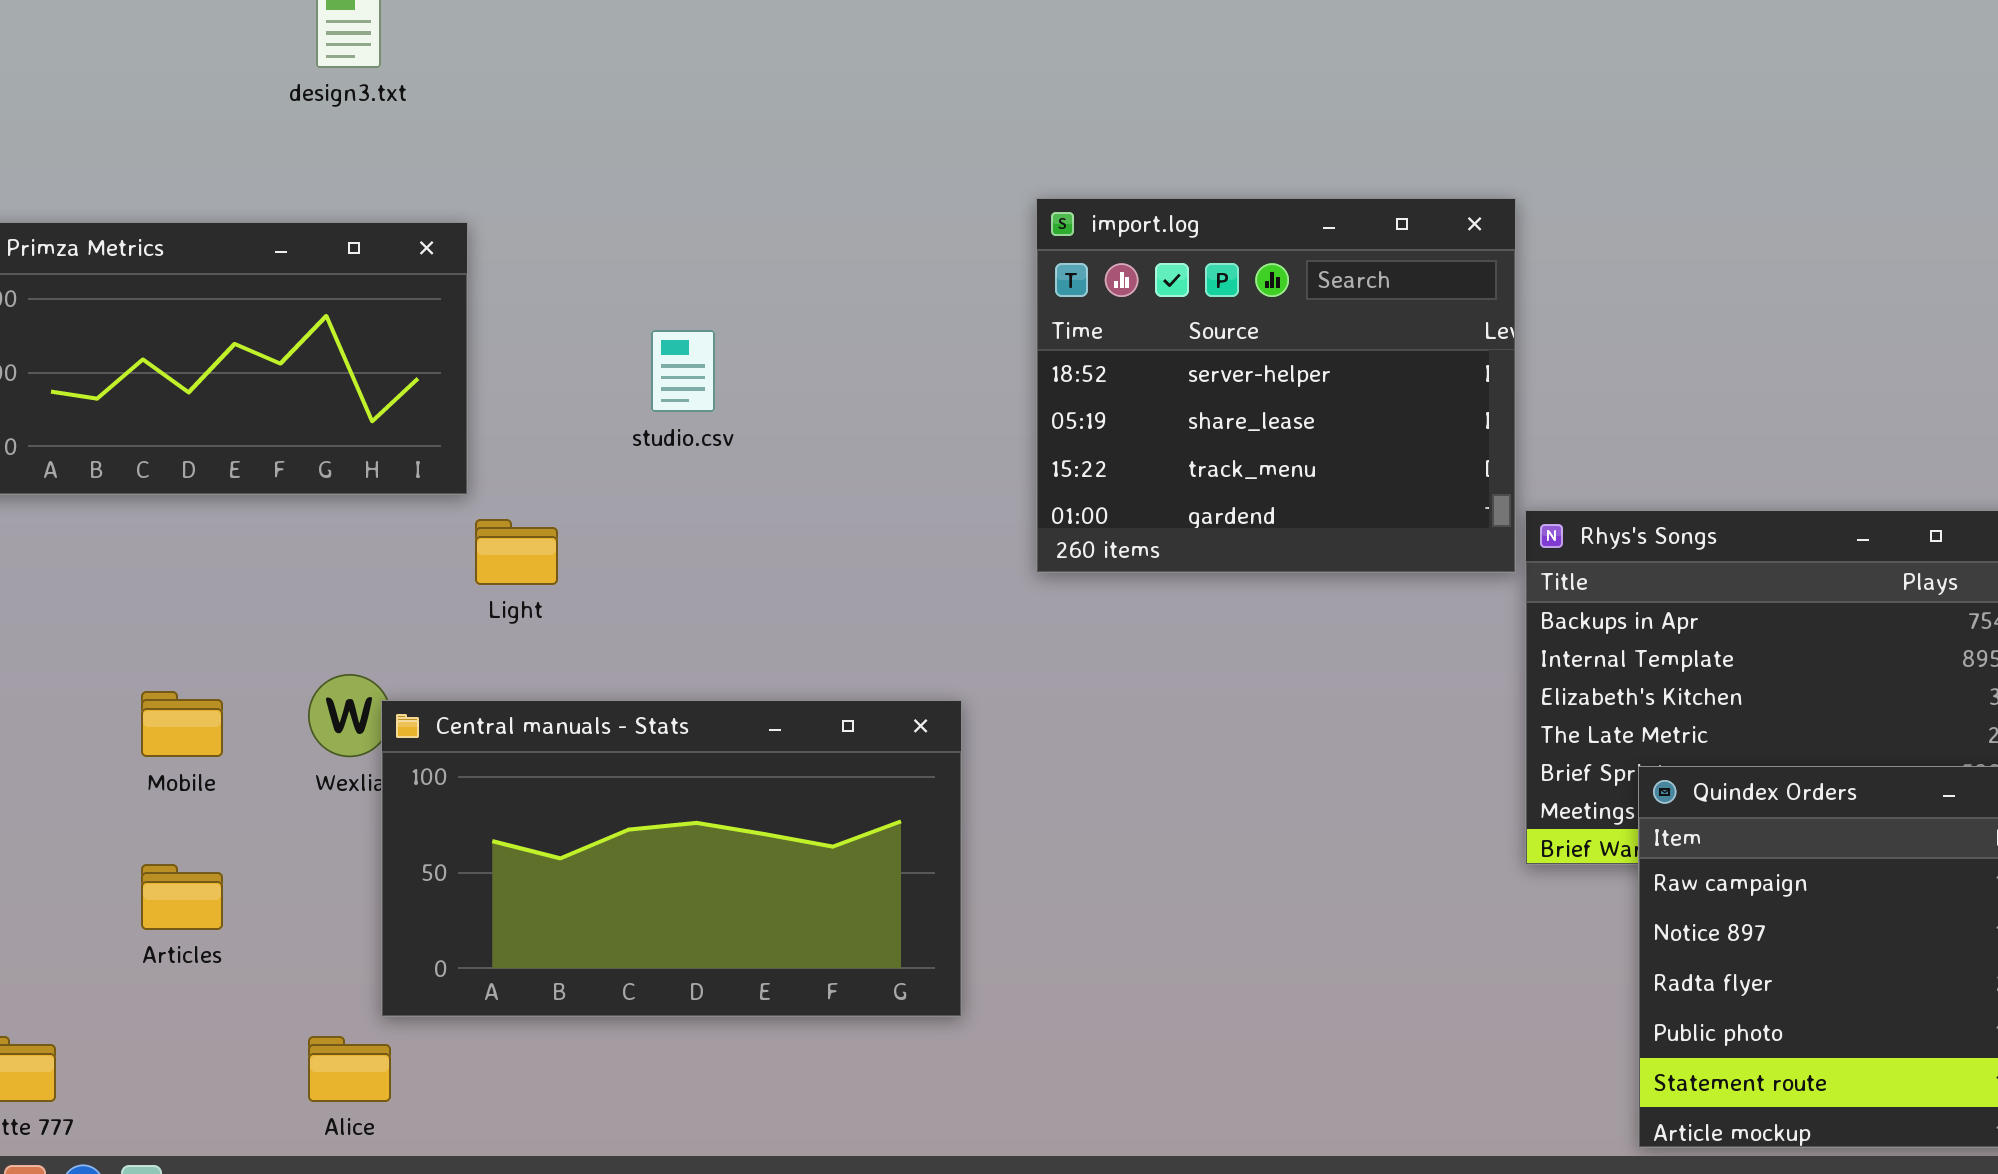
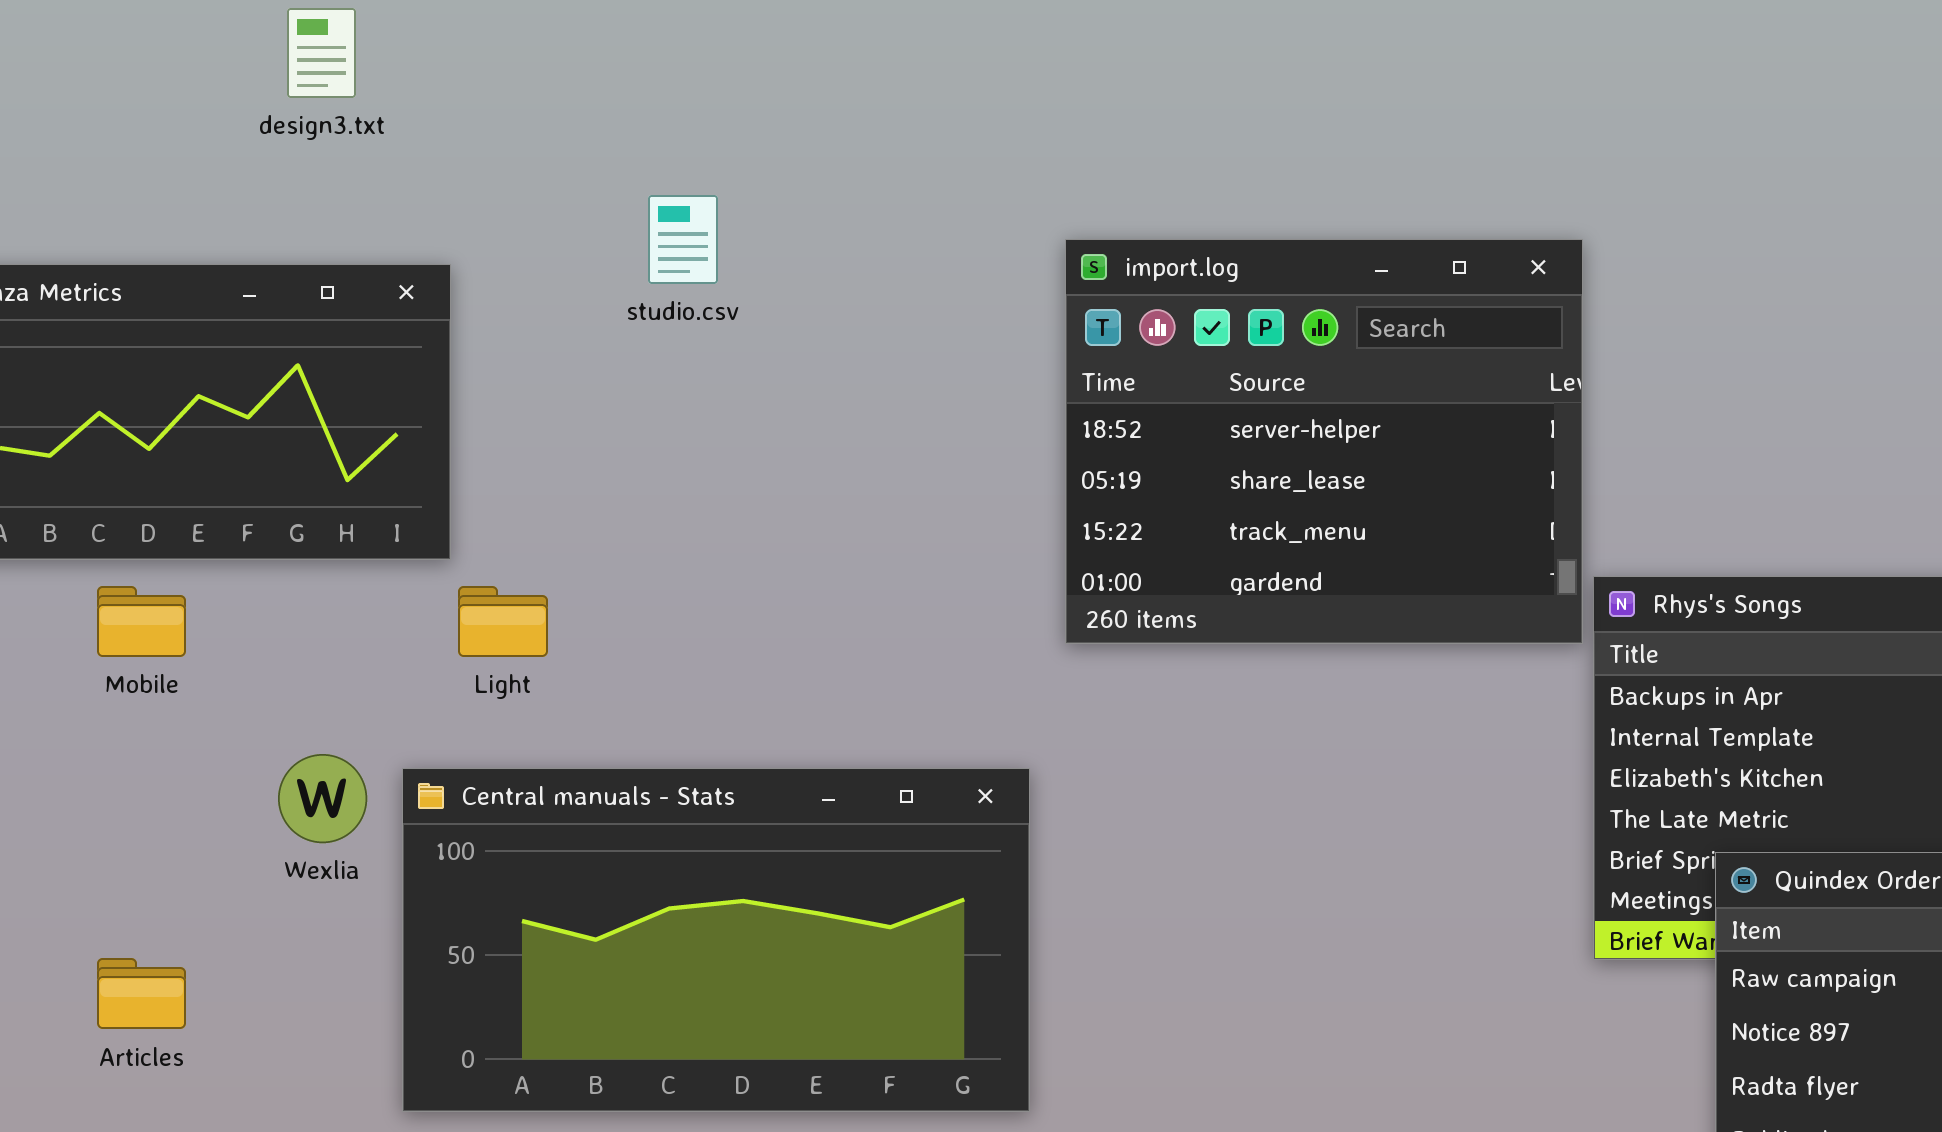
studio.csv: [651,330,715,412] -> [648,195,718,284], moved
Mobile: [141,691,223,757] -> [97,586,186,657], moved
Central manuals - Stats: [381,700,962,1017] -> [402,768,1030,1112], moved

